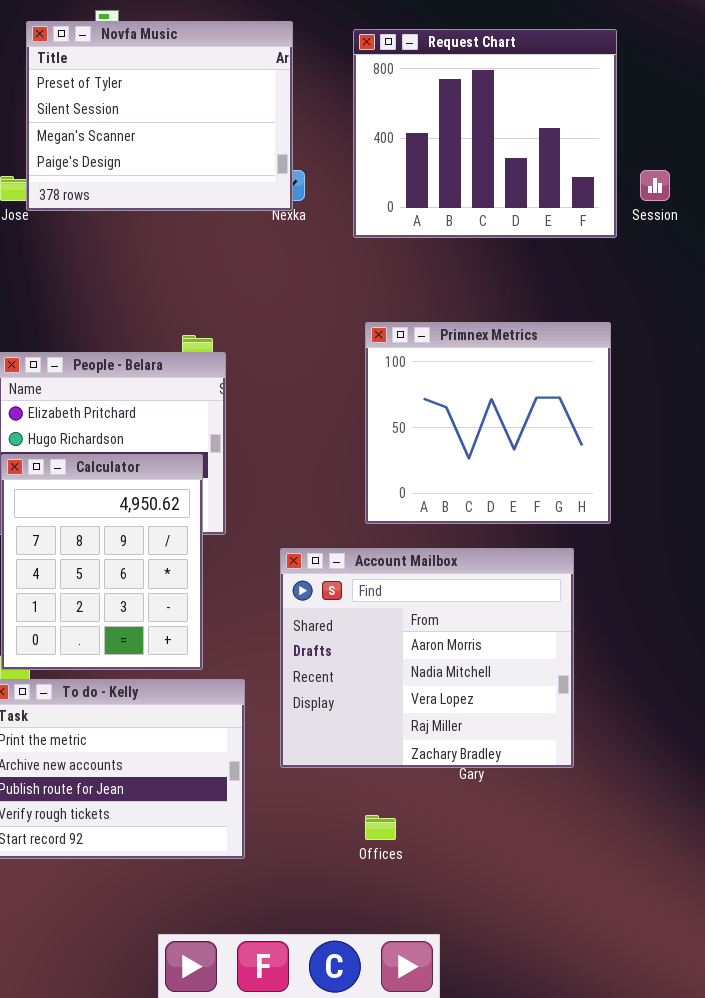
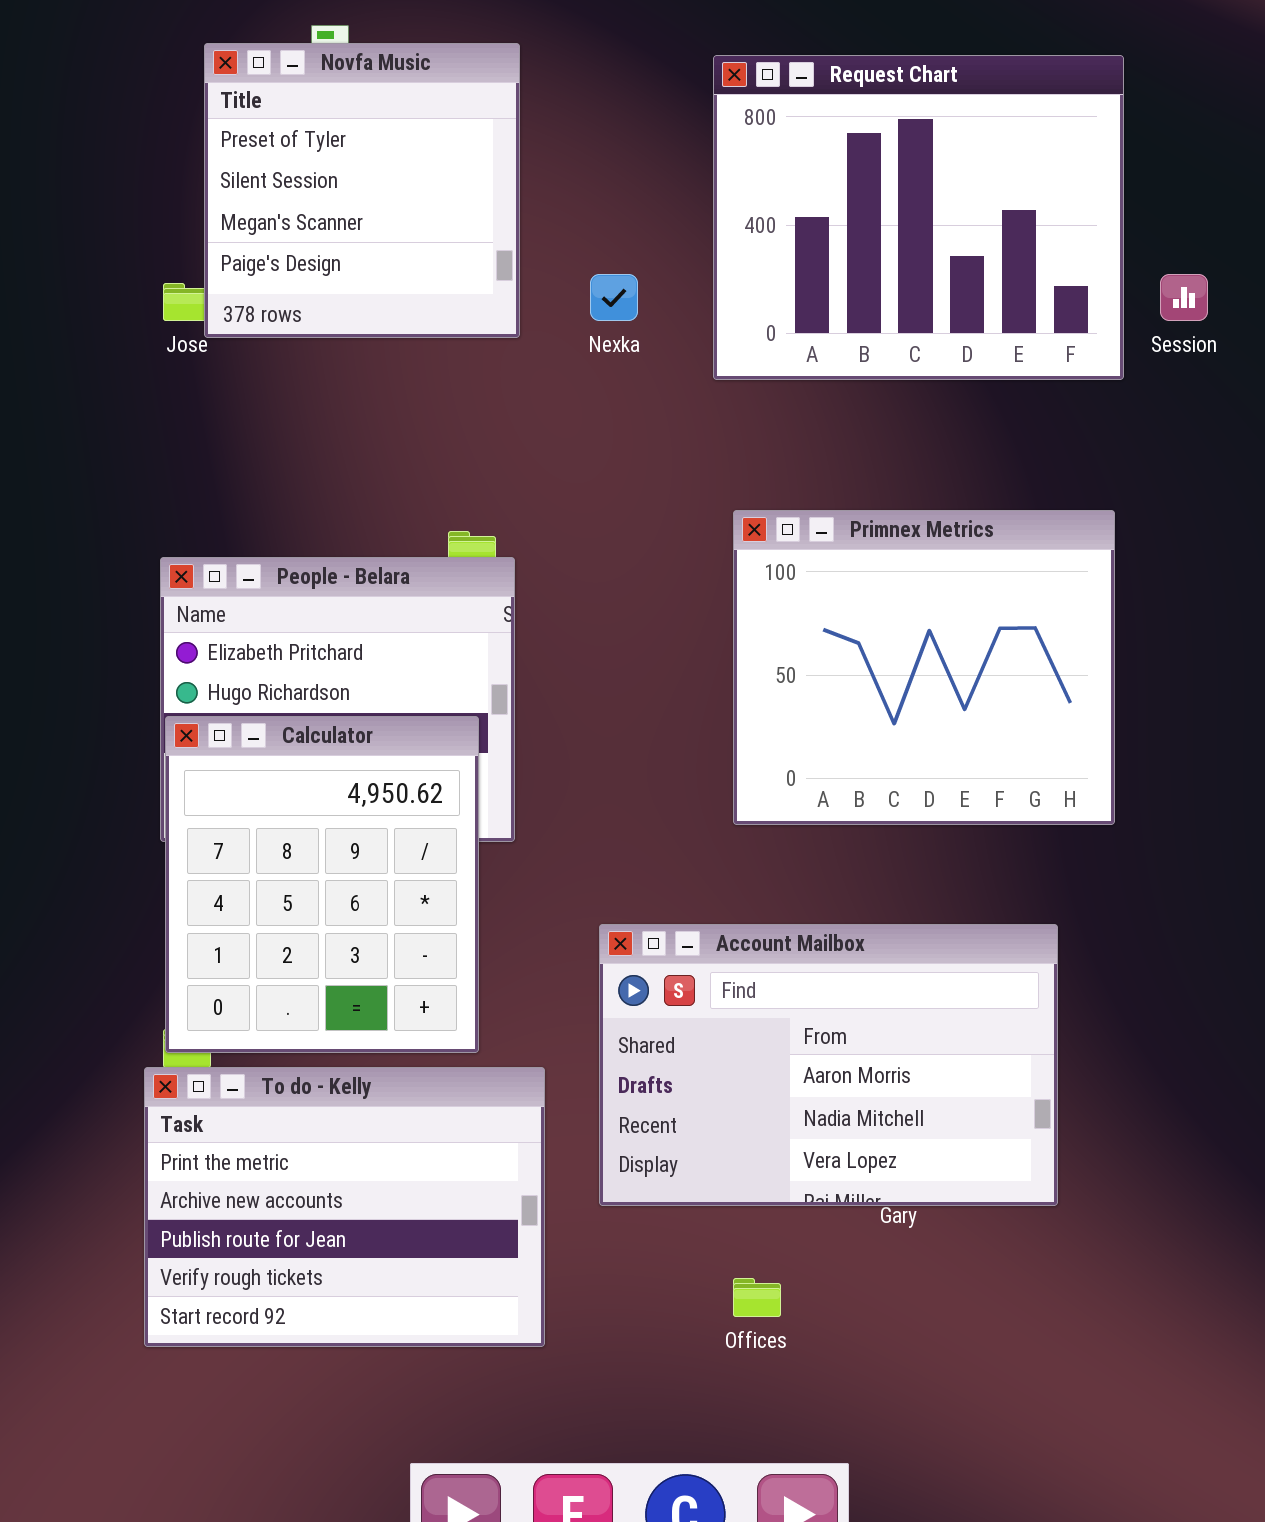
Novfa Music: [26,21,293,211] -> [204,43,520,338], resized
Account Mailbox: [280,548,574,768] -> [599,924,1058,1206], resized

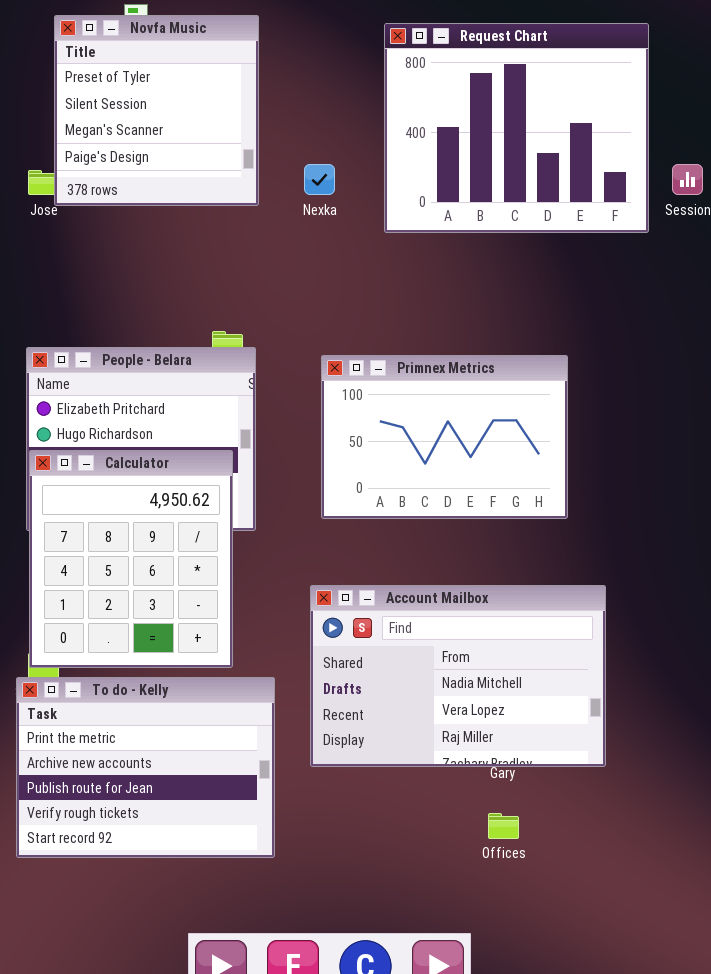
Primnex Metrics: [733,510,1115,825] -> [321,355,568,519], moved, resized
Account Mailbox: [599,924,1058,1206] -> [310,585,606,767], scrolled down 1 row
Offices: [733,1278,781,1317] -> [488,813,519,839], moved

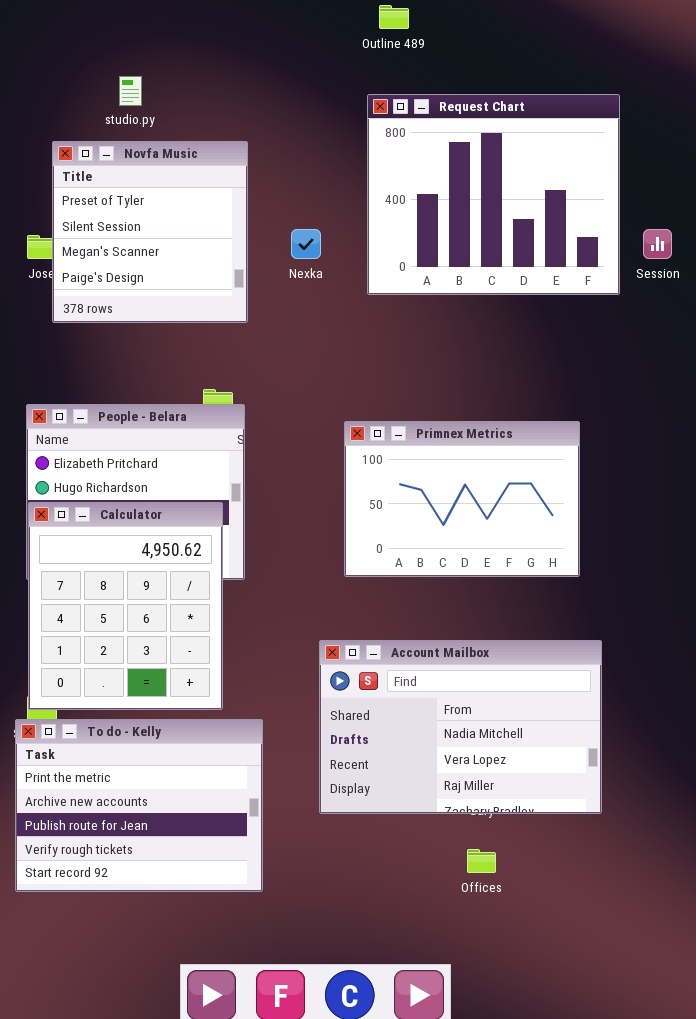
Novfa Music: [54,15,259,206] -> [52,141,248,323], moved
Primnex Metrics: [321,355,568,519] -> [344,421,580,577], moved
Account Mailbox: [310,585,606,767] -> [319,640,602,814], moved

